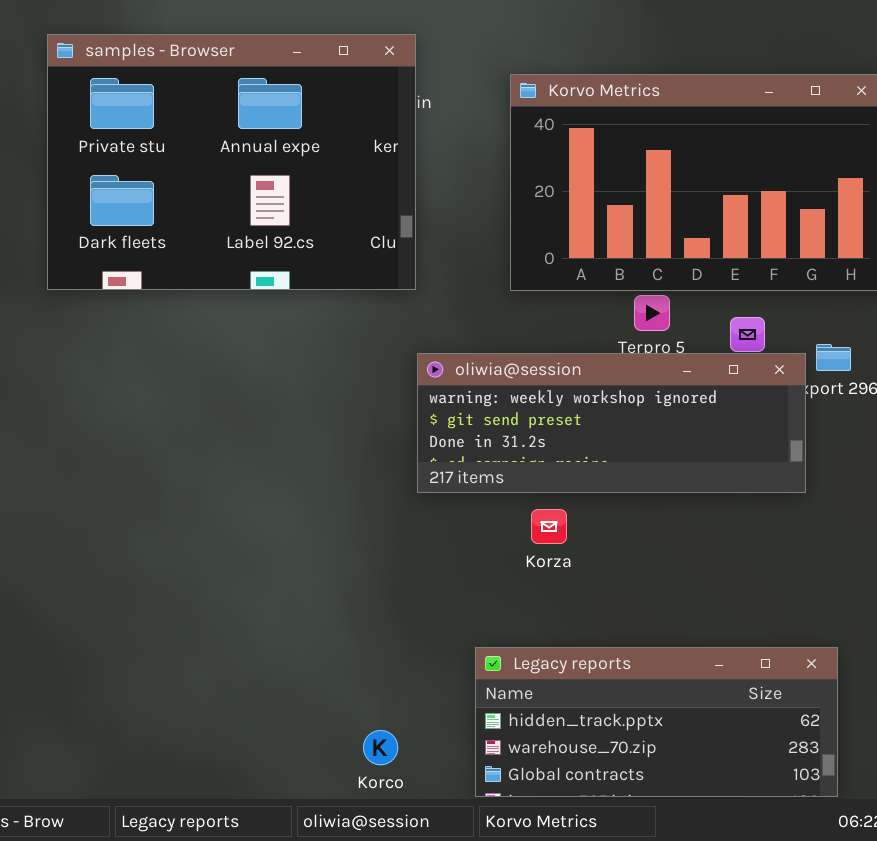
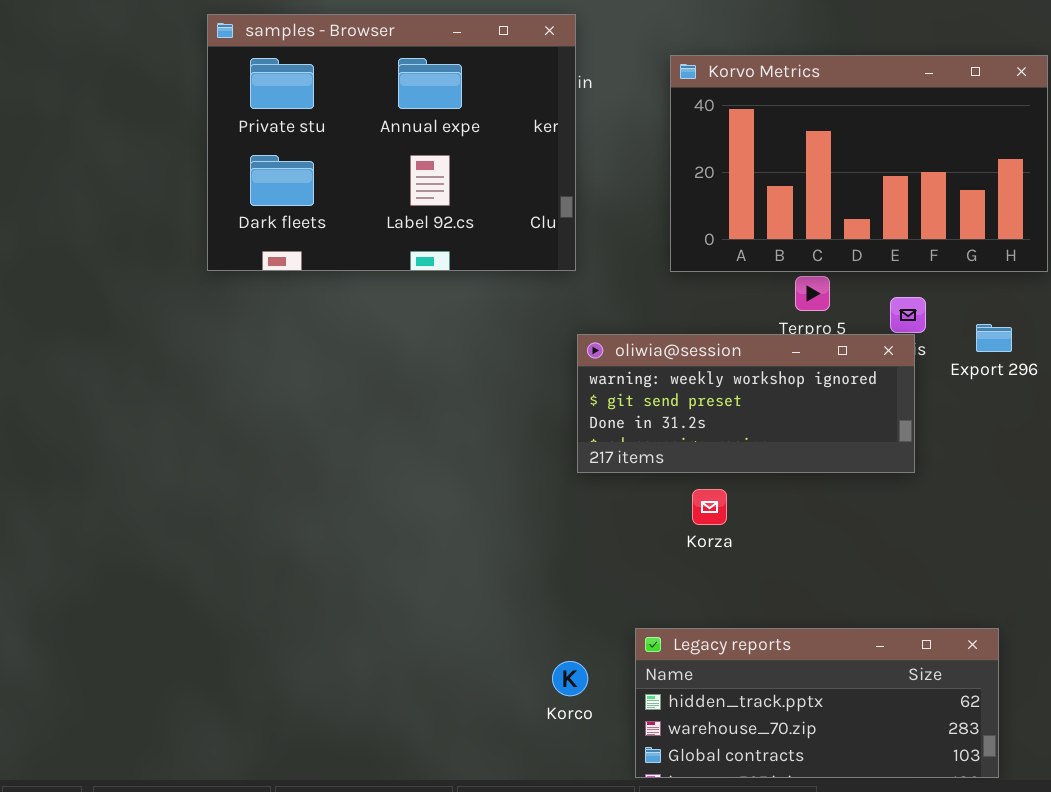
oliwia@session: [417,353,806,493] -> [577,334,915,473], resized
Korco: [363,730,398,765] -> [552,661,588,696], moved

